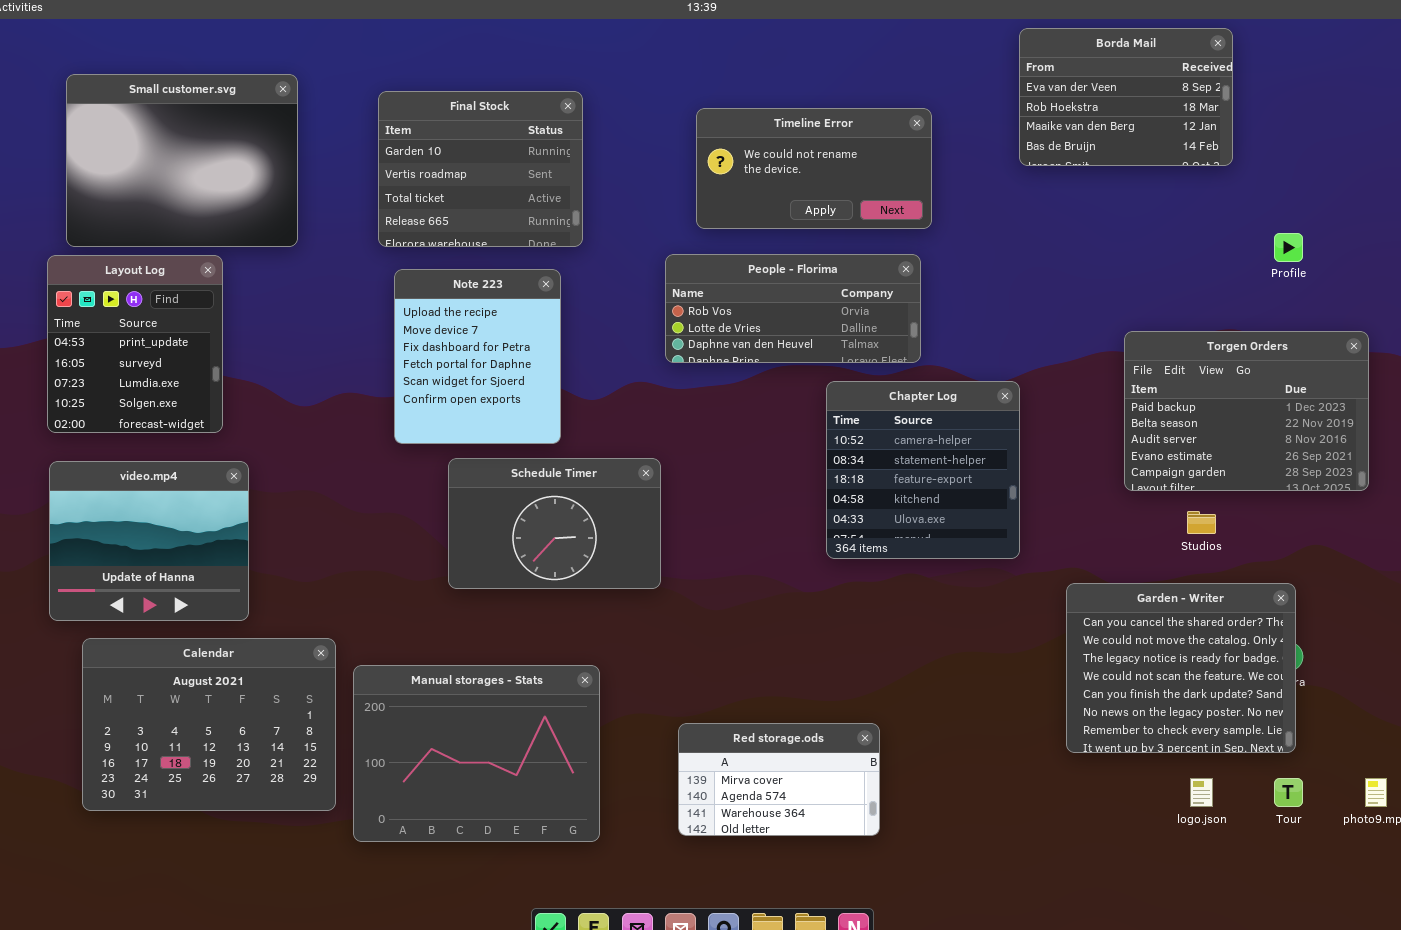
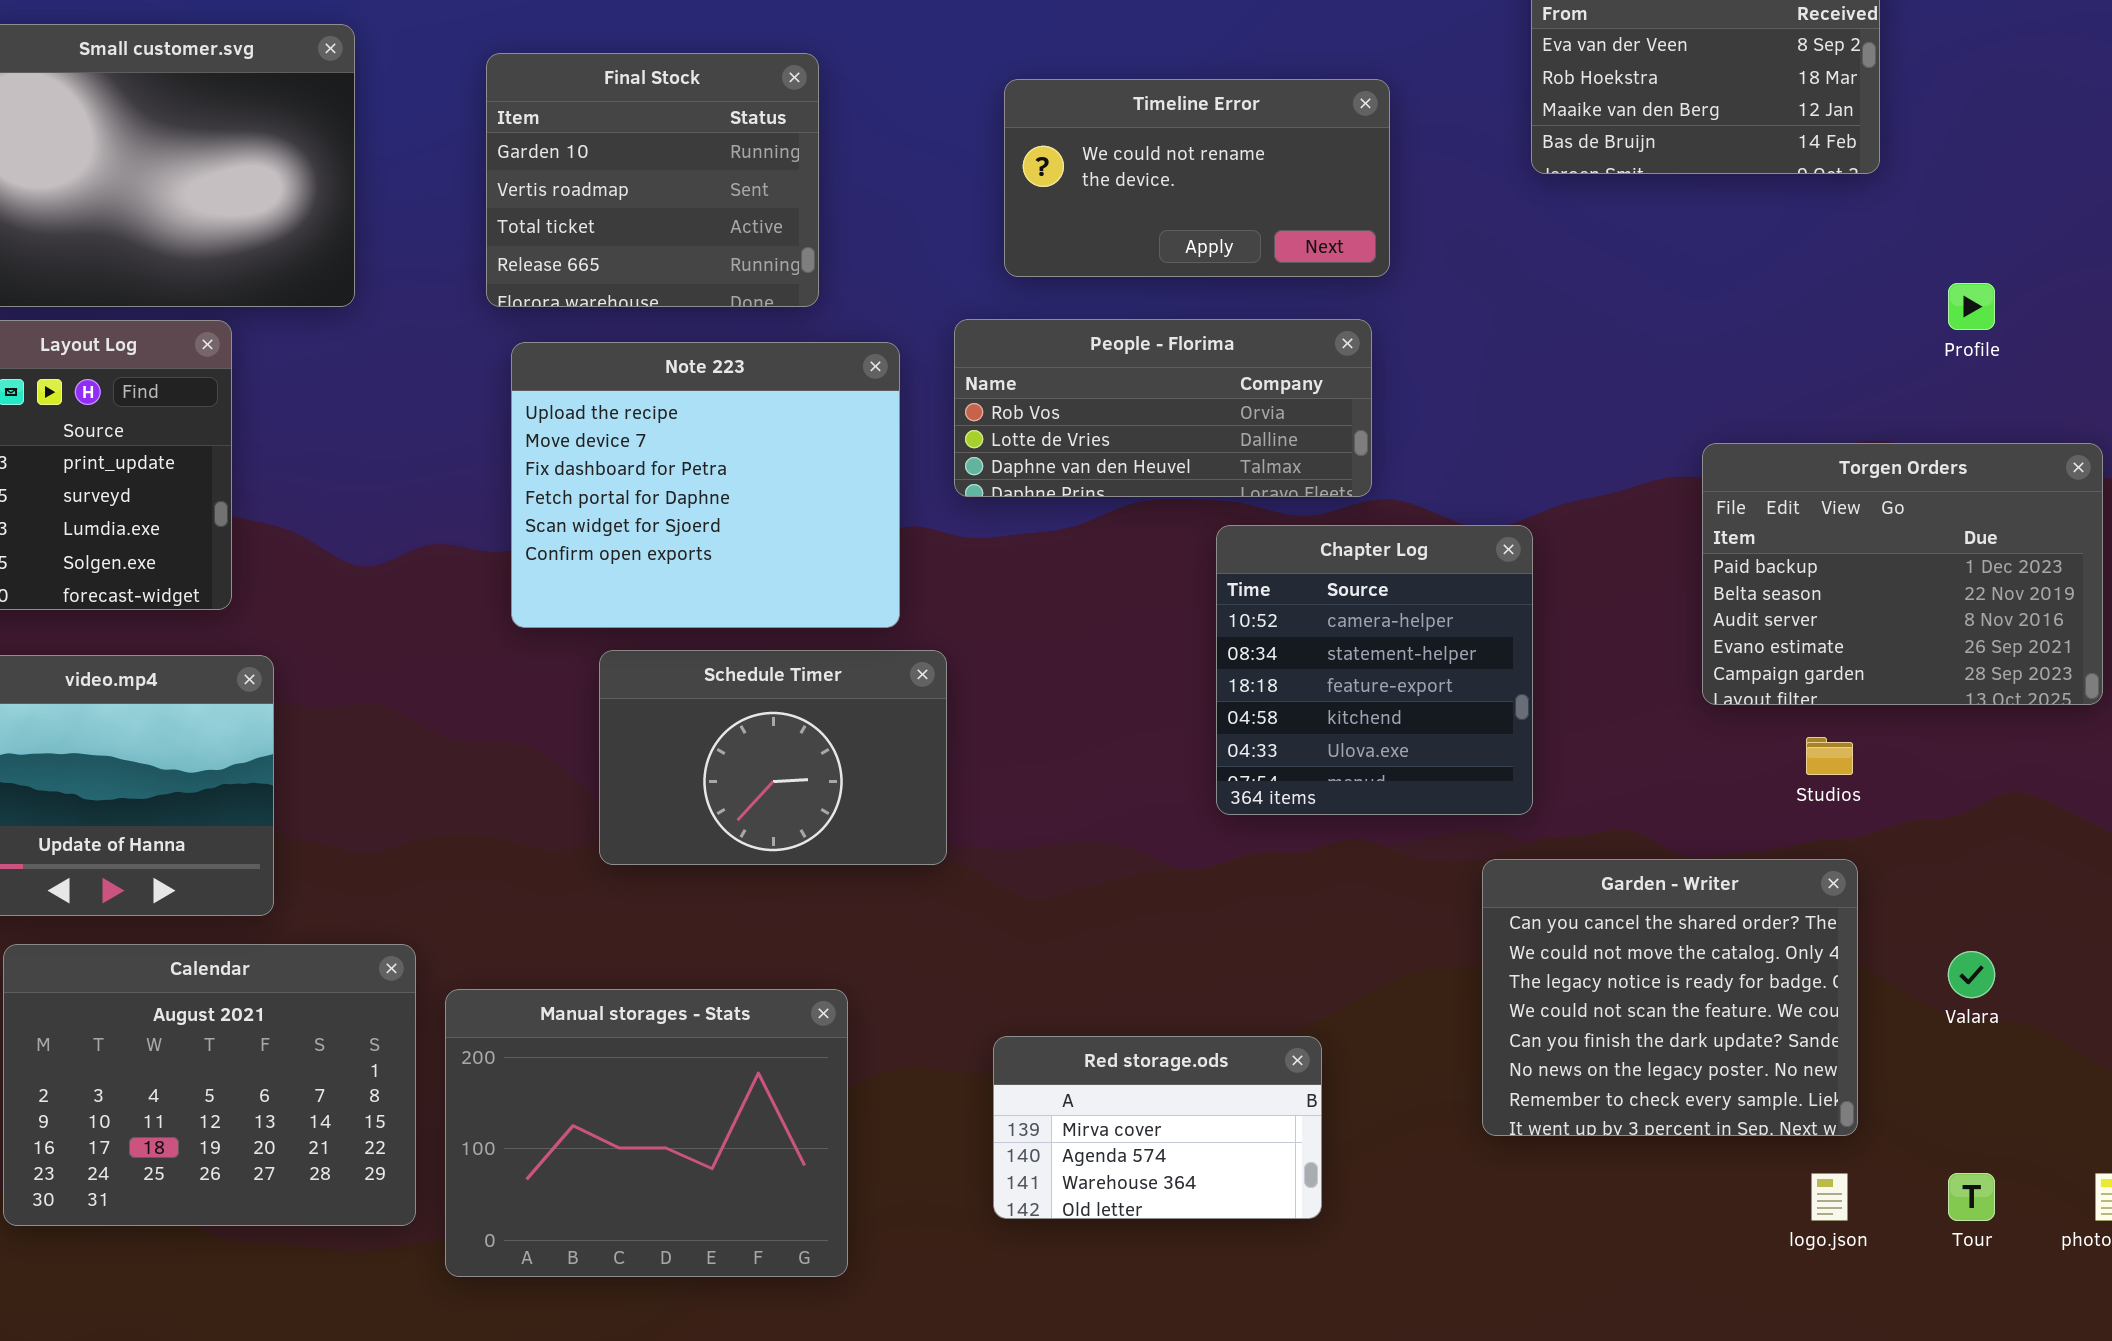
Note 223: [394,269,561,444] -> [511,342,900,628], resized
Garden - Writer: [1066,583,1296,753] -> [1482,859,1858,1136], moved
Red storage.ods: [678,723,880,836] -> [993,1036,1322,1219], moved

